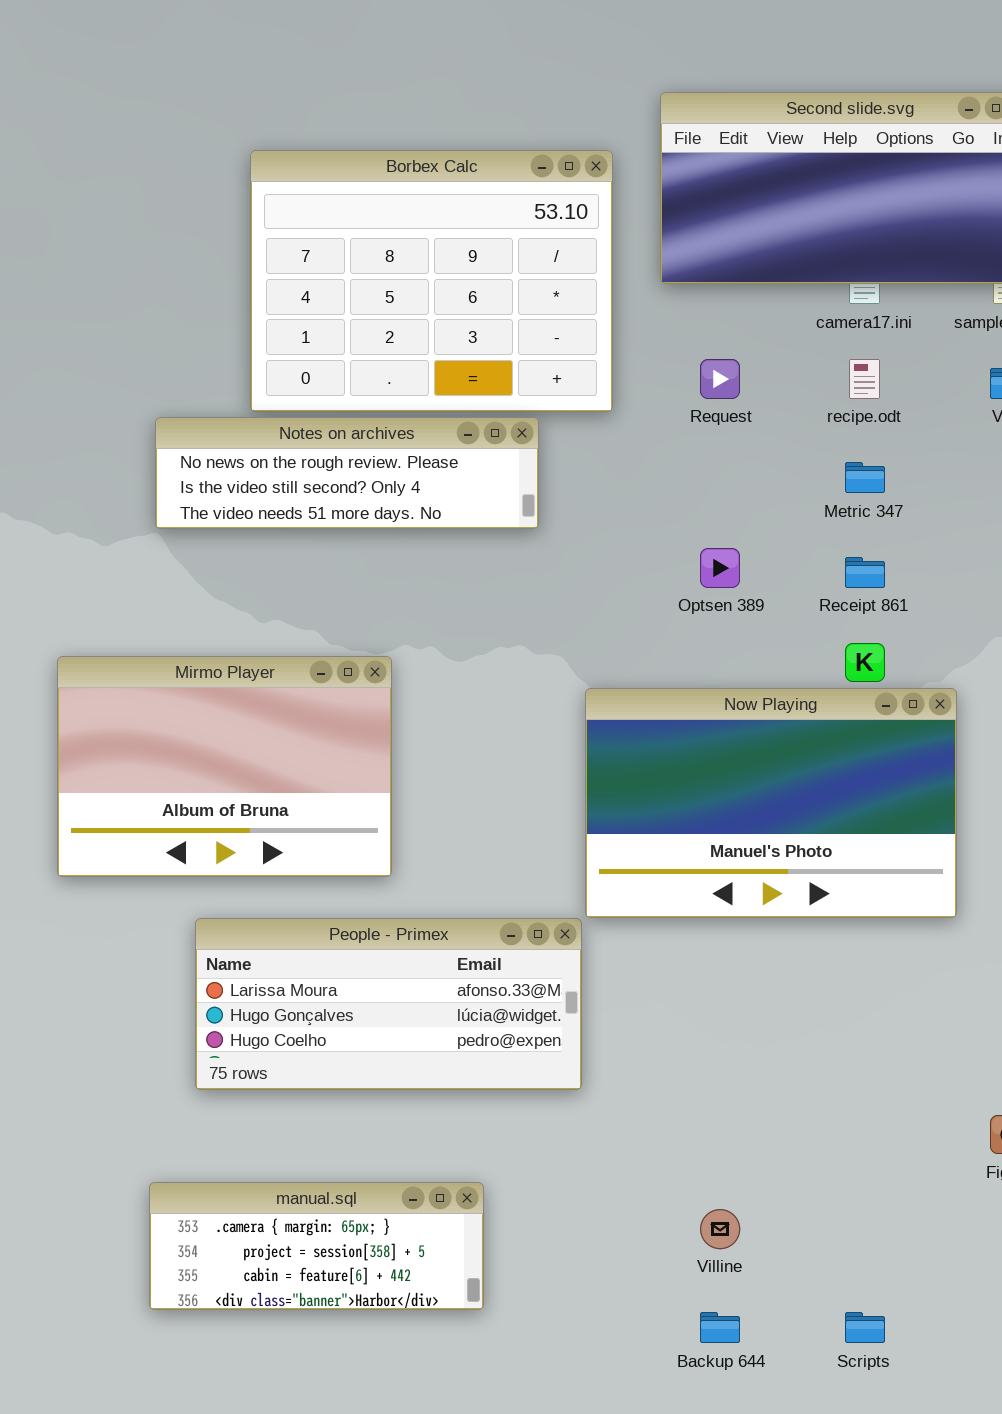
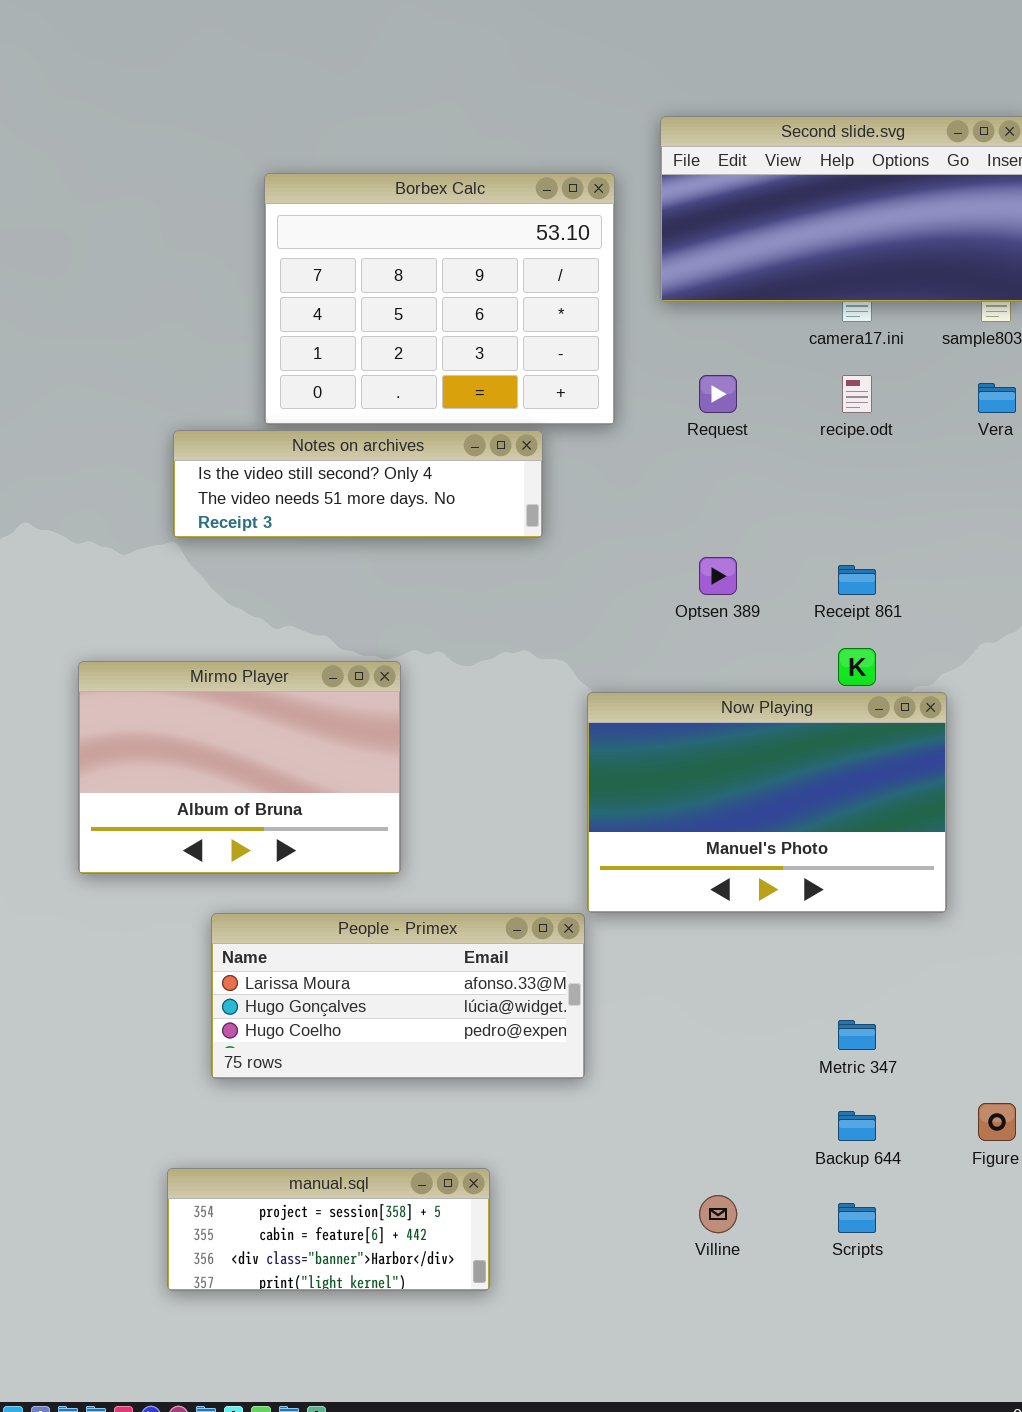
Notes on archives: [155,417,539,529] -> [173,430,543,538], scrolled down 1 row
Metric 347: [845,462,885,493] -> [838,1020,876,1050], moved
manual.sql: [149,1182,484,1310] -> [167,1168,490,1291], scrolled down 1 row
Backup 644: [700,1312,740,1343] -> [838,1111,876,1141], moved
Scripts: [845,1312,885,1343] -> [838,1203,876,1233], moved

